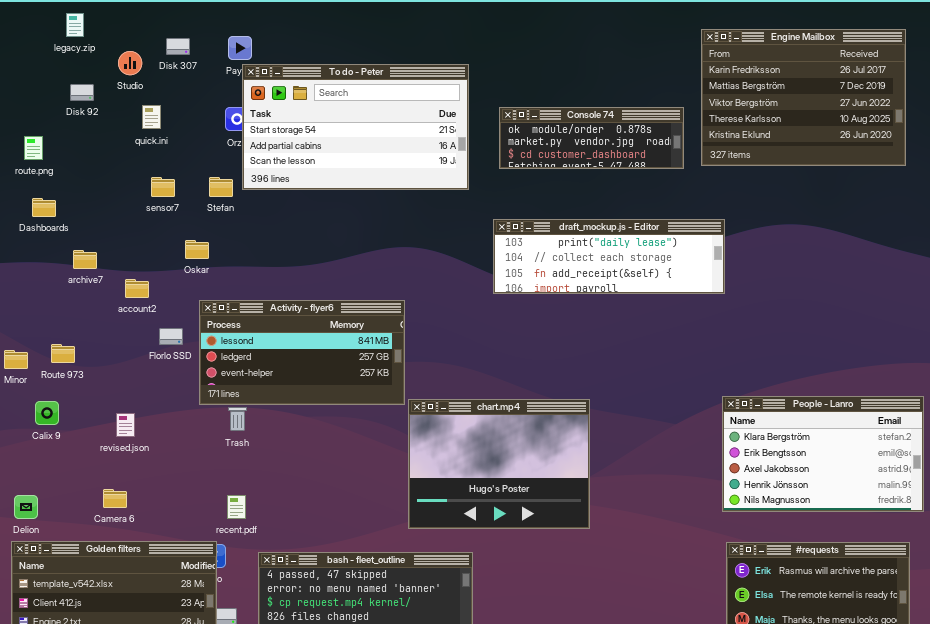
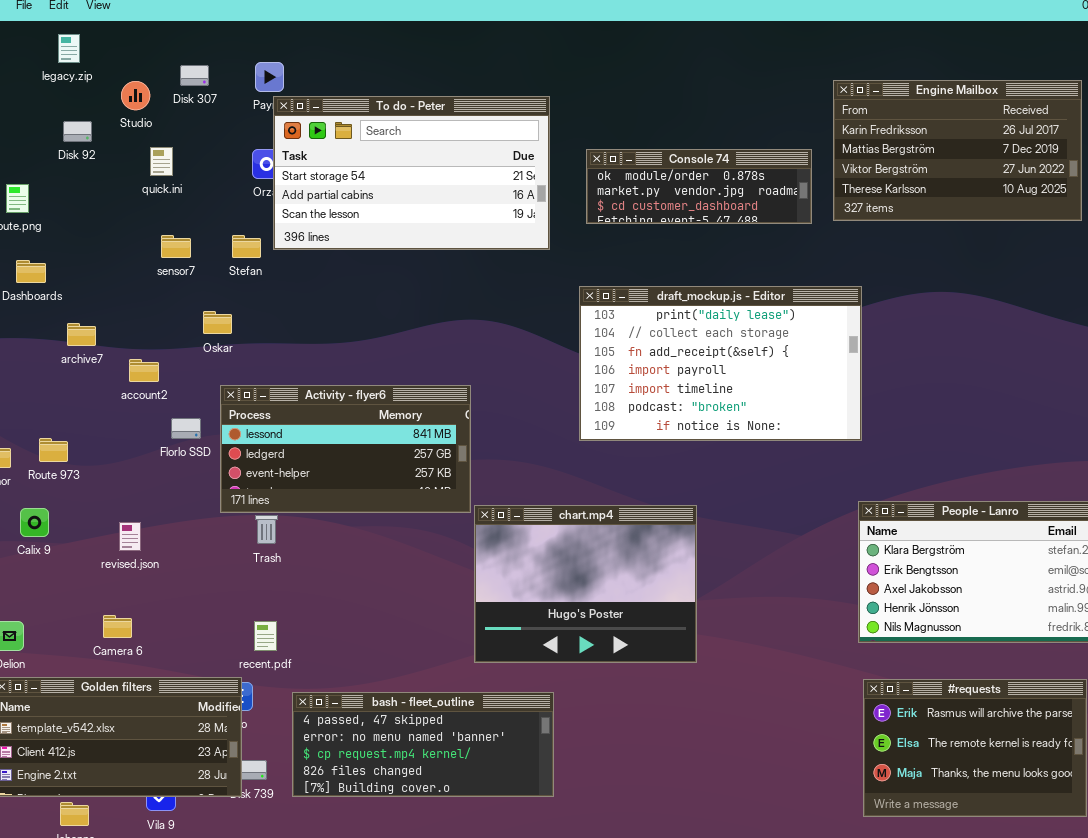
Engine Mailbox: [701,29,906,166] -> [833,80,1082,221], resized
draft_mockup.js - Editor: [493,219,725,294] -> [579,286,862,441], resized

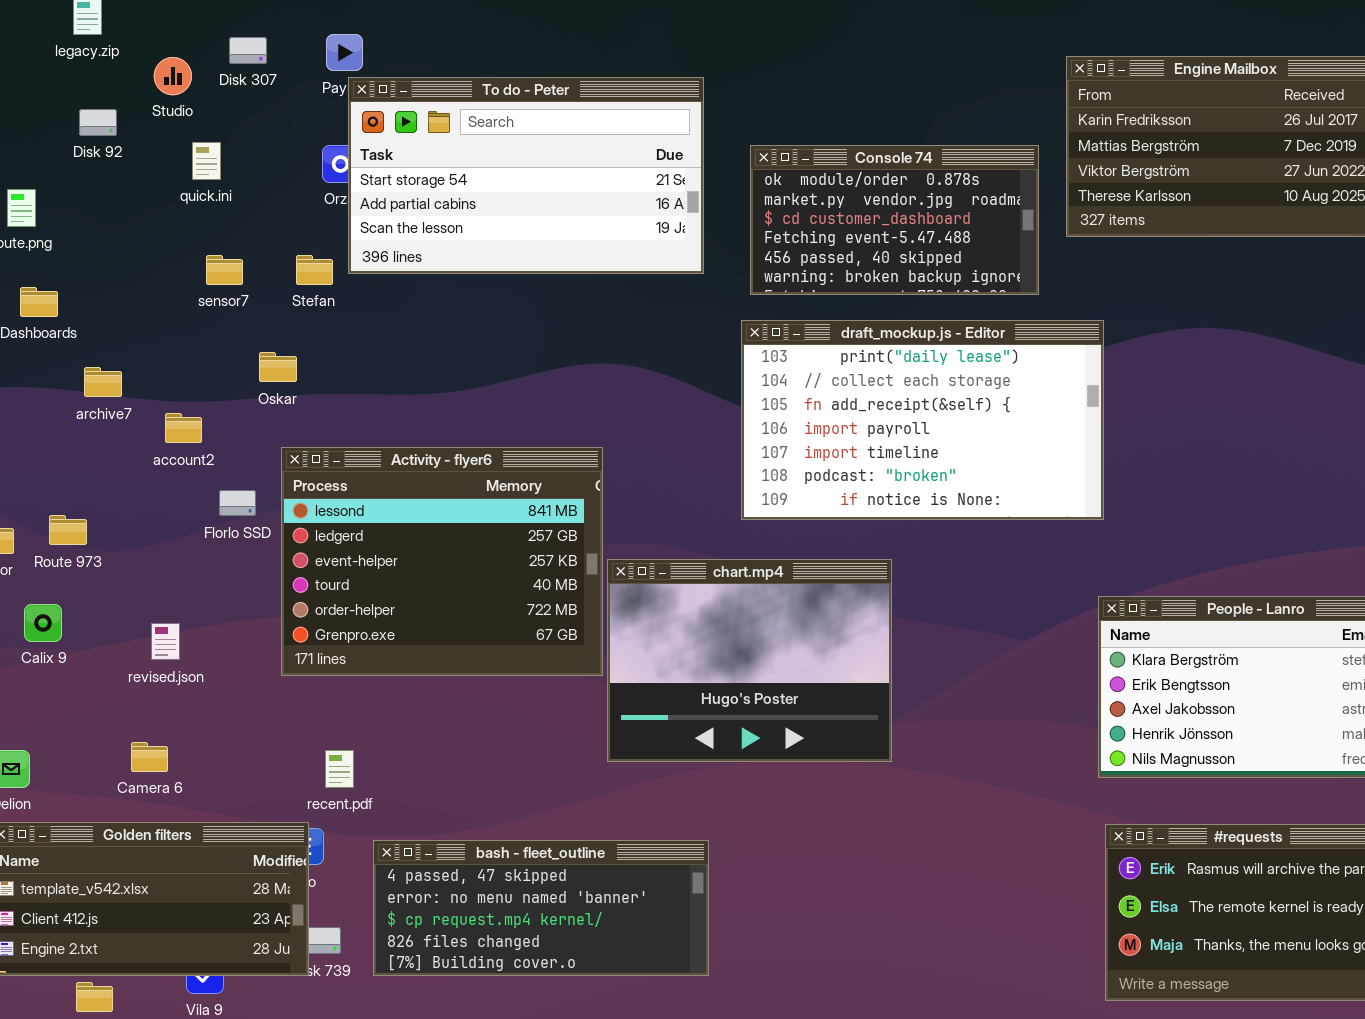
Console 74: [586,149,812,224] -> [750,145,1039,295], resized
Activity - flyer6: [220,385,471,513] -> [281,447,603,676], resized
chart.mp4: [474,505,697,663] -> [607,559,892,762], moved

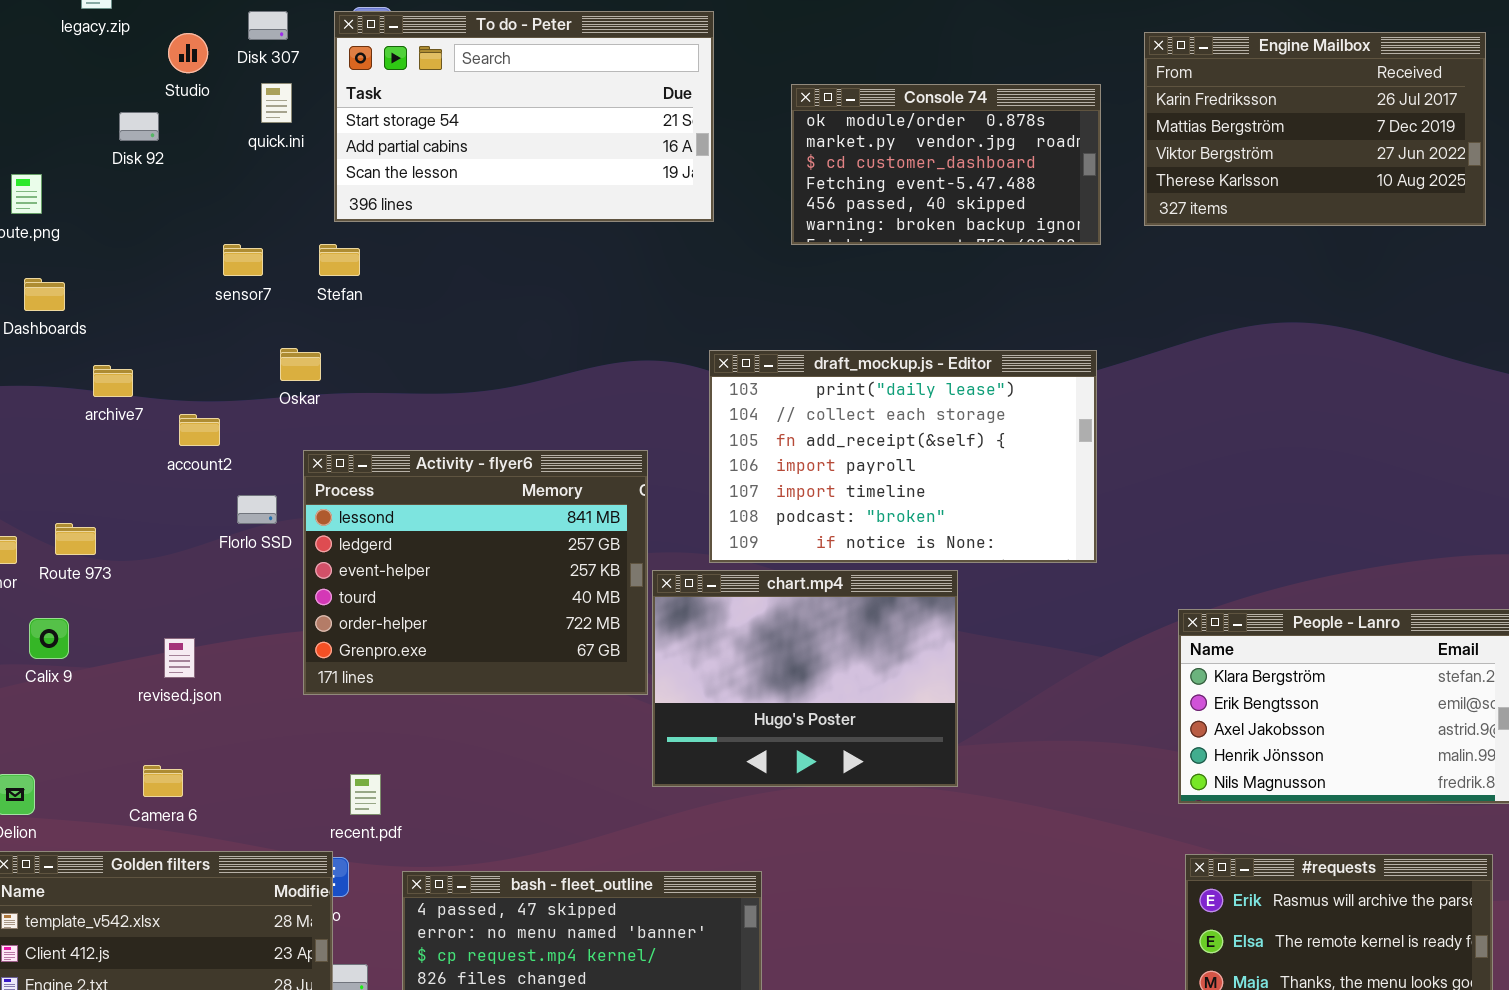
To do - Peter: [348,77,704,274] -> [334,11,714,222], moved
Disk 92: [79,109,117,136] -> [119,112,159,141], moved
quick.ini: [192,142,221,180] -> [261,83,292,123], moved
Console 74: [750,145,1039,295] -> [791,84,1101,245], moved
draft_mockup.js - Editor: [741,320,1104,520] -> [709,350,1097,563], moved

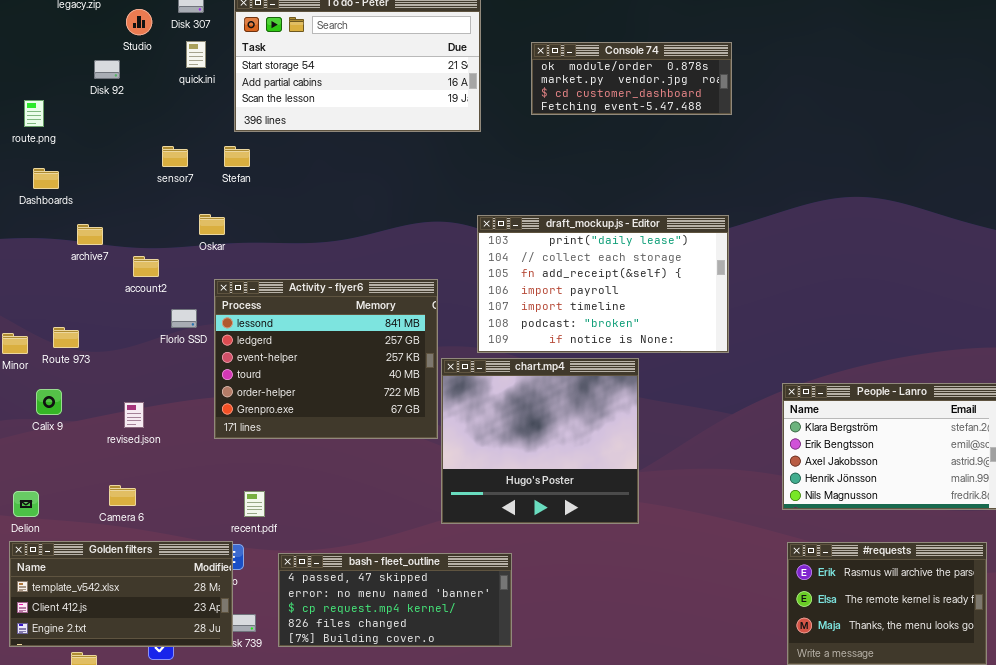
Engine Mailbox: [1144,32,1486,226] -> none, closed
Console 74: [791,84,1101,245] -> [531,42,732,115], resized
chart.mp4: [652,570,958,787] -> [441,358,639,524], resized

